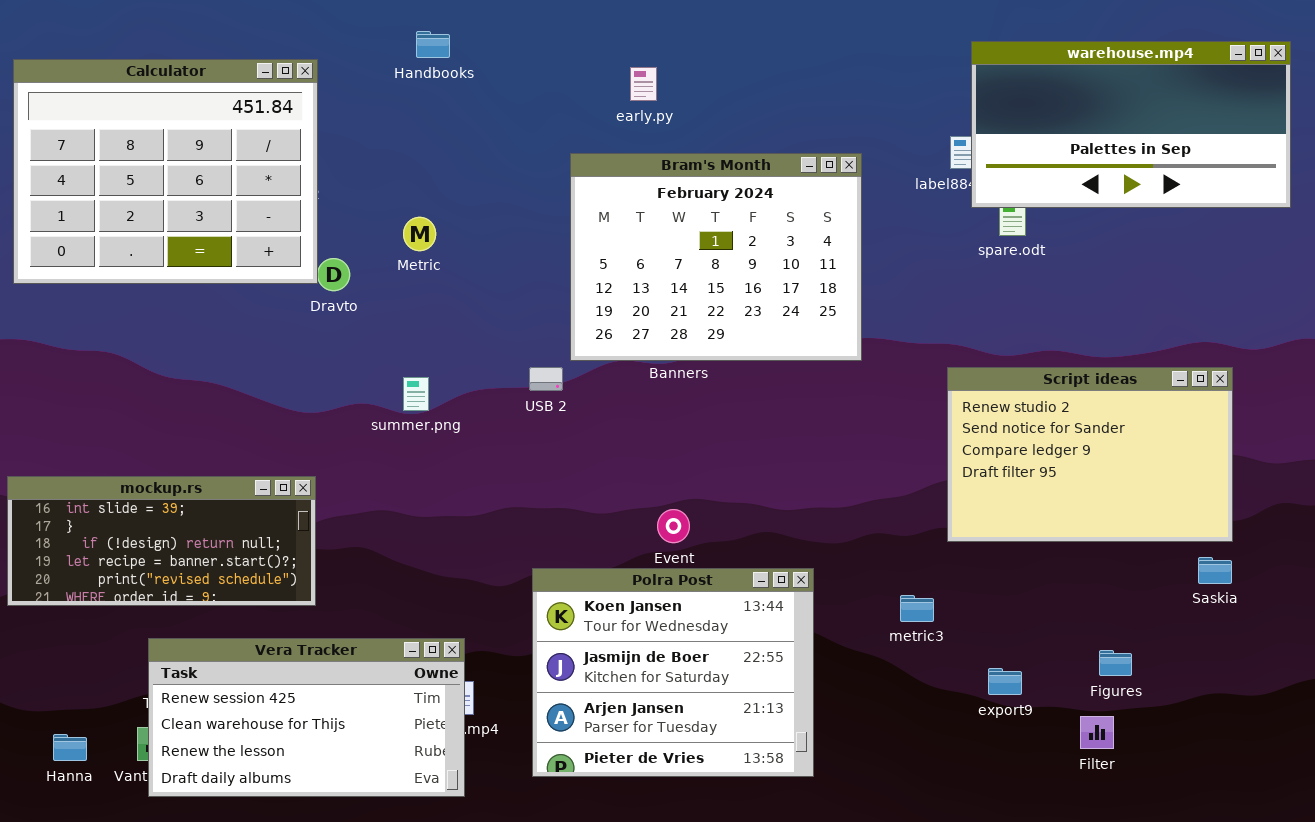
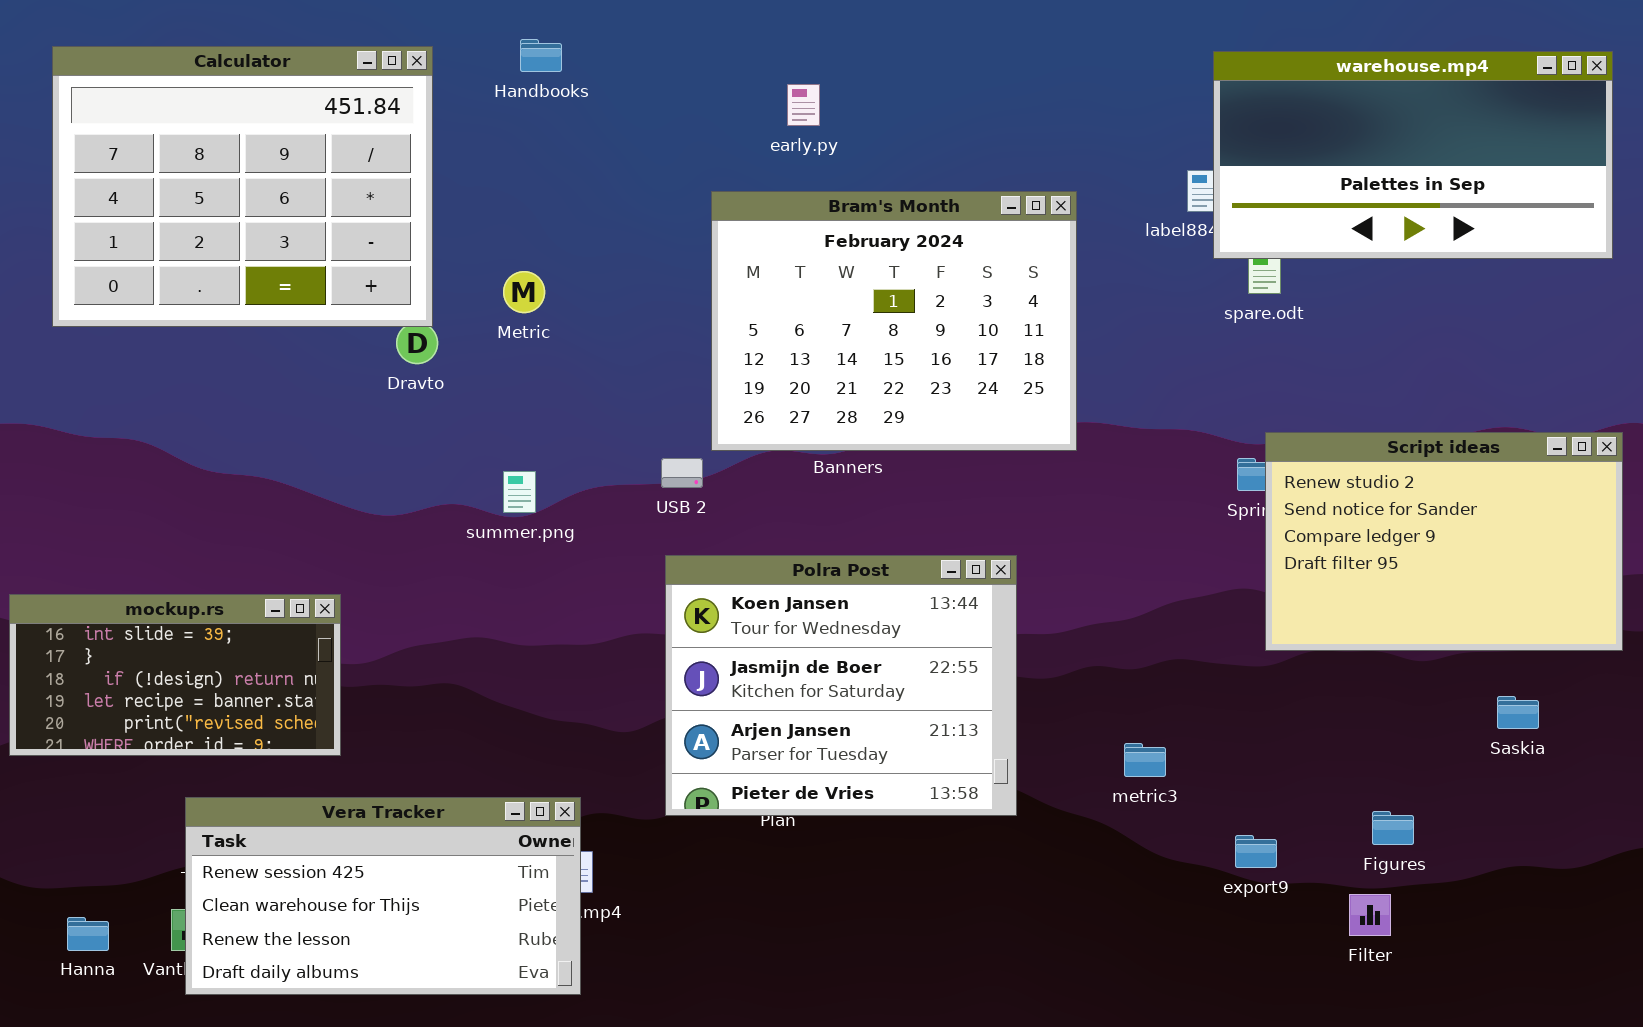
Calculator: [13,59,318,284] -> [52,46,433,327], moved
Script ideas: [947,367,1233,542] -> [1265,432,1623,651], moved
mockup.rs: [7,476,316,606] -> [9,594,341,756], resized
Polra Post: [532,568,814,777] -> [665,555,1017,816], moved

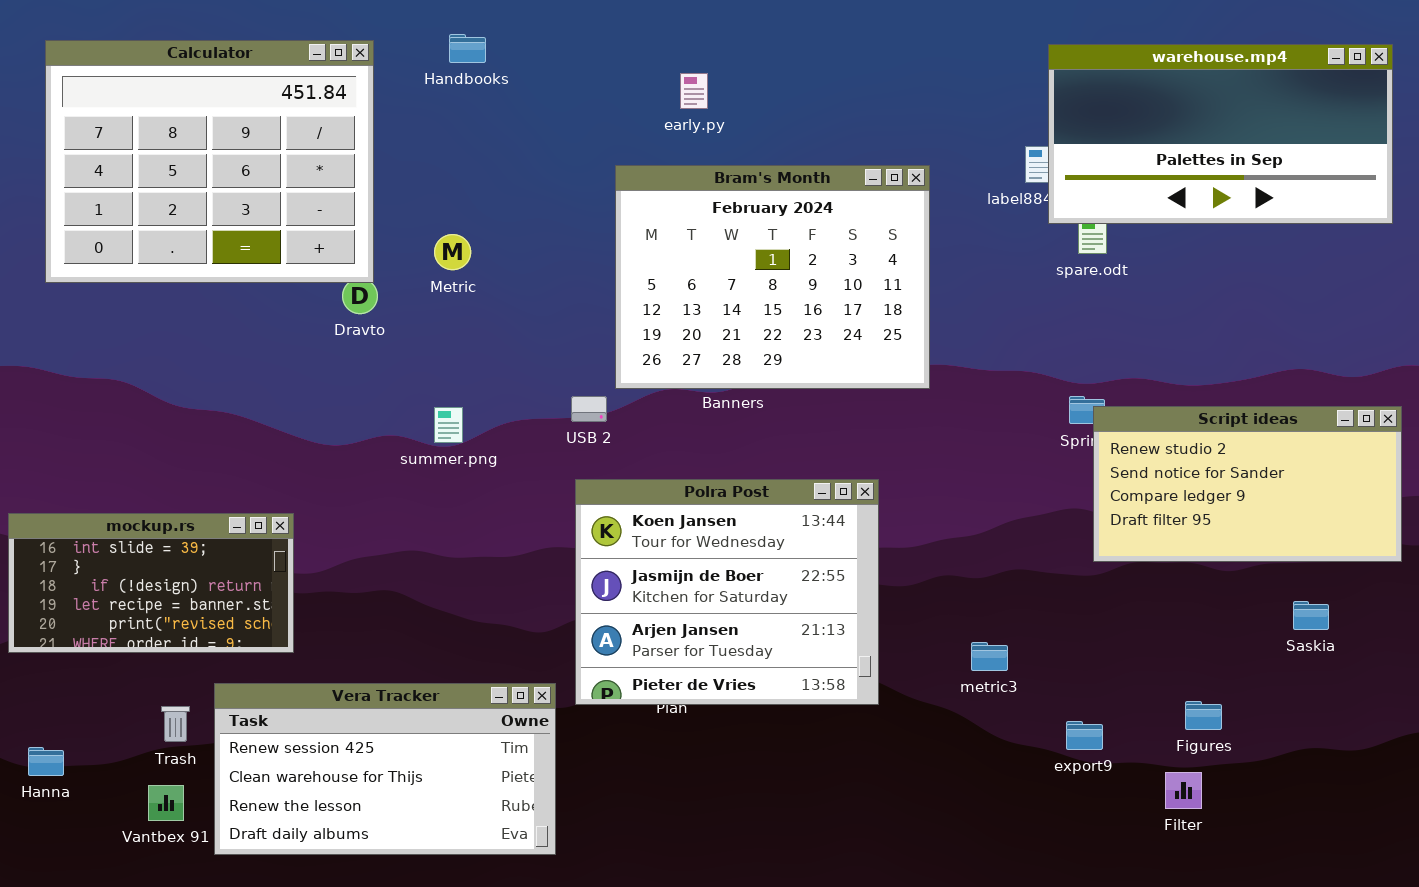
Script ideas: [1265,432,1623,651] -> [1093,406,1402,562], resized
Vera Tracker: [185,797,581,995] -> [214,683,556,855], moved
Hanna: [67,917,109,951] -> [28,747,64,776], moved

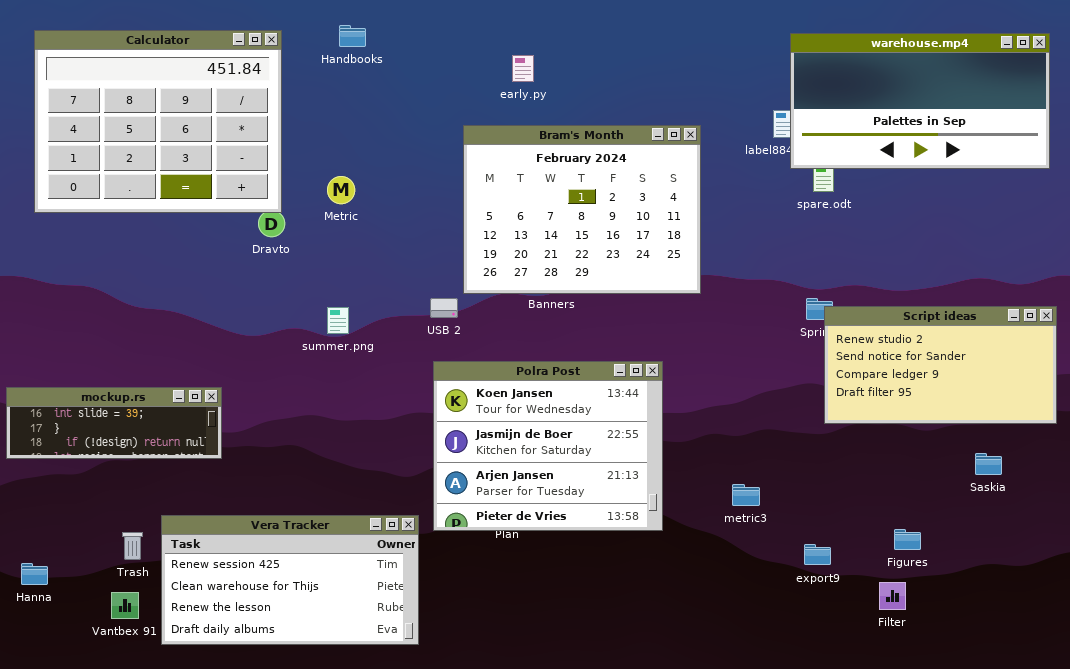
mockup.rs: [8,513,294,653] -> [6,387,222,459], resized

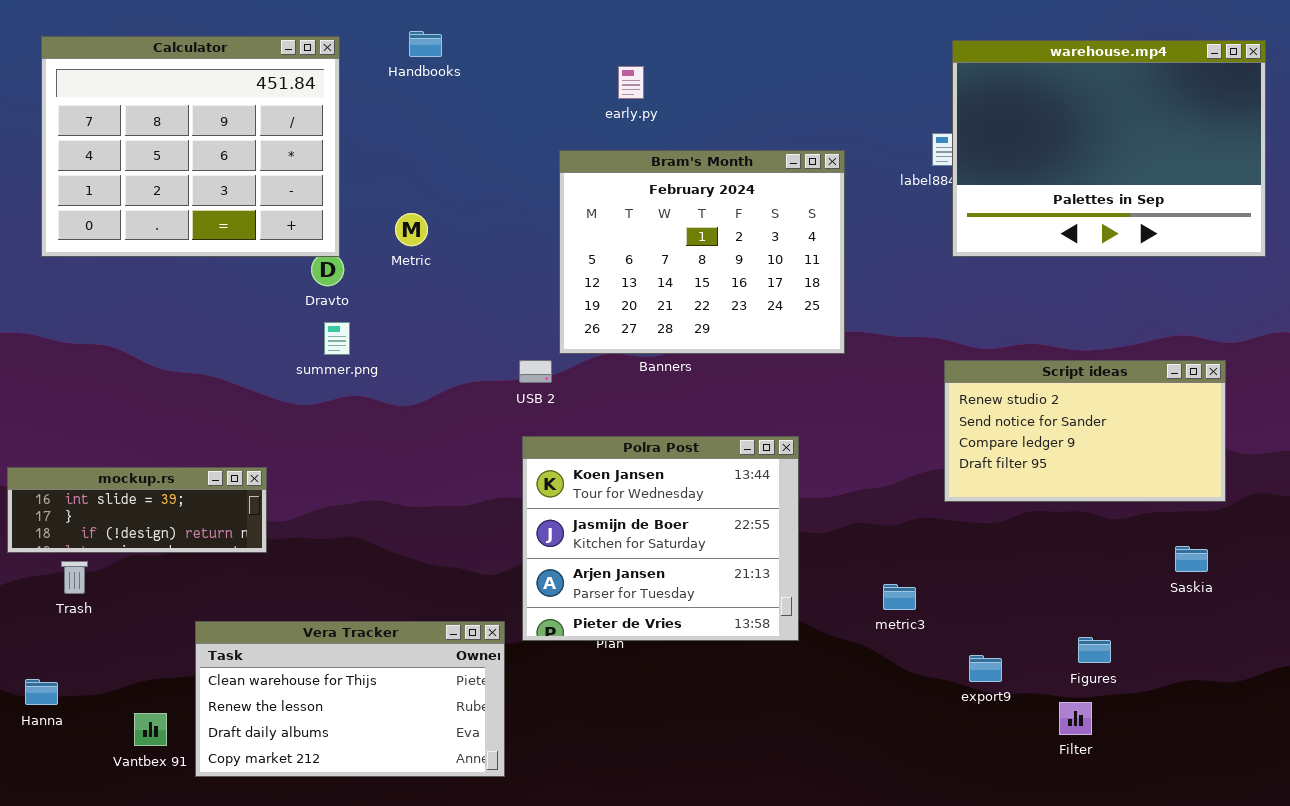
warehouse.mp4: [790,33,1050,169] -> [952,40,1266,257], resized
Script ideas: [824,306,1057,424] -> [944,360,1226,502], moved
summer.png: [327,307,349,334] -> [324,322,350,355], moved
Vera Tracker: [161,515,419,645] -> [195,621,505,777], scrolled down 1 row
Trash: [122,532,143,560] -> [61,561,88,594], moved

